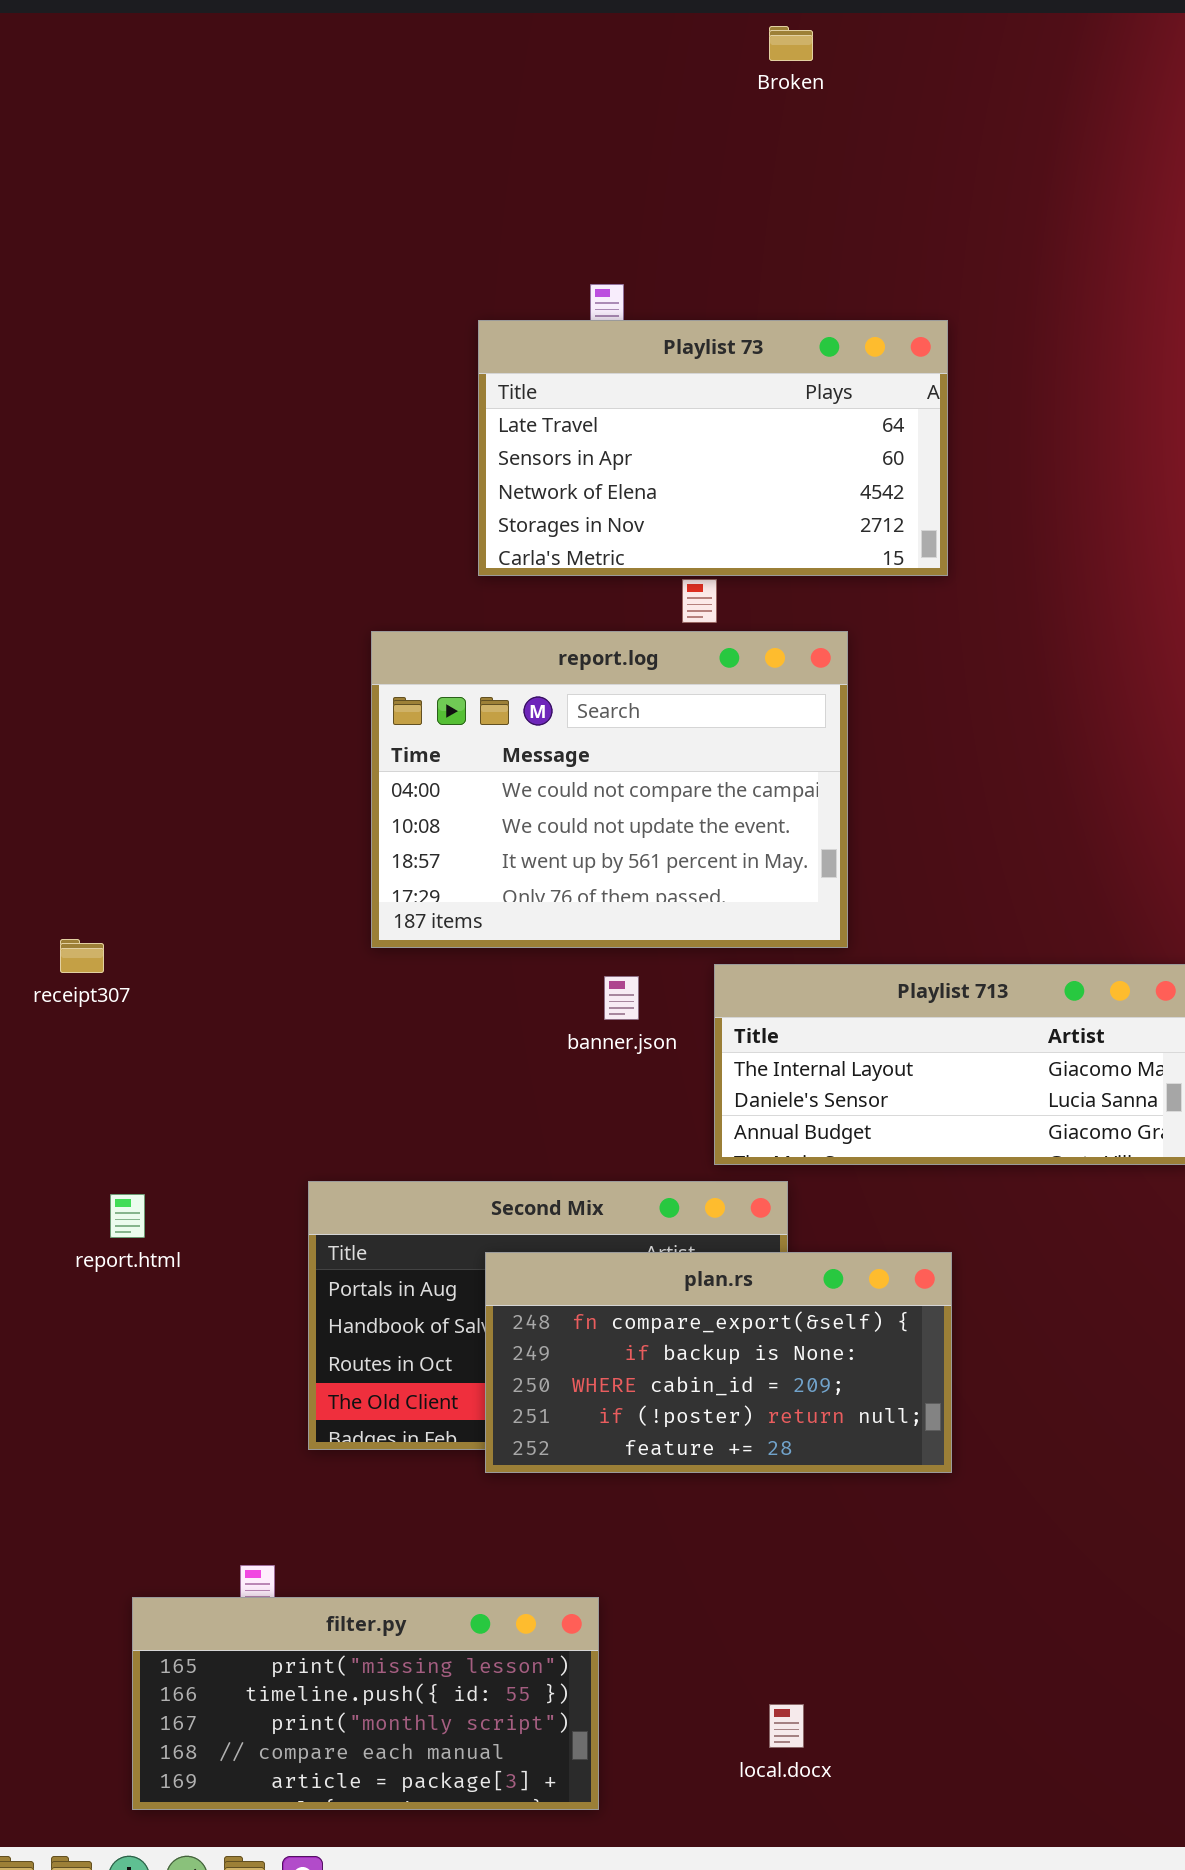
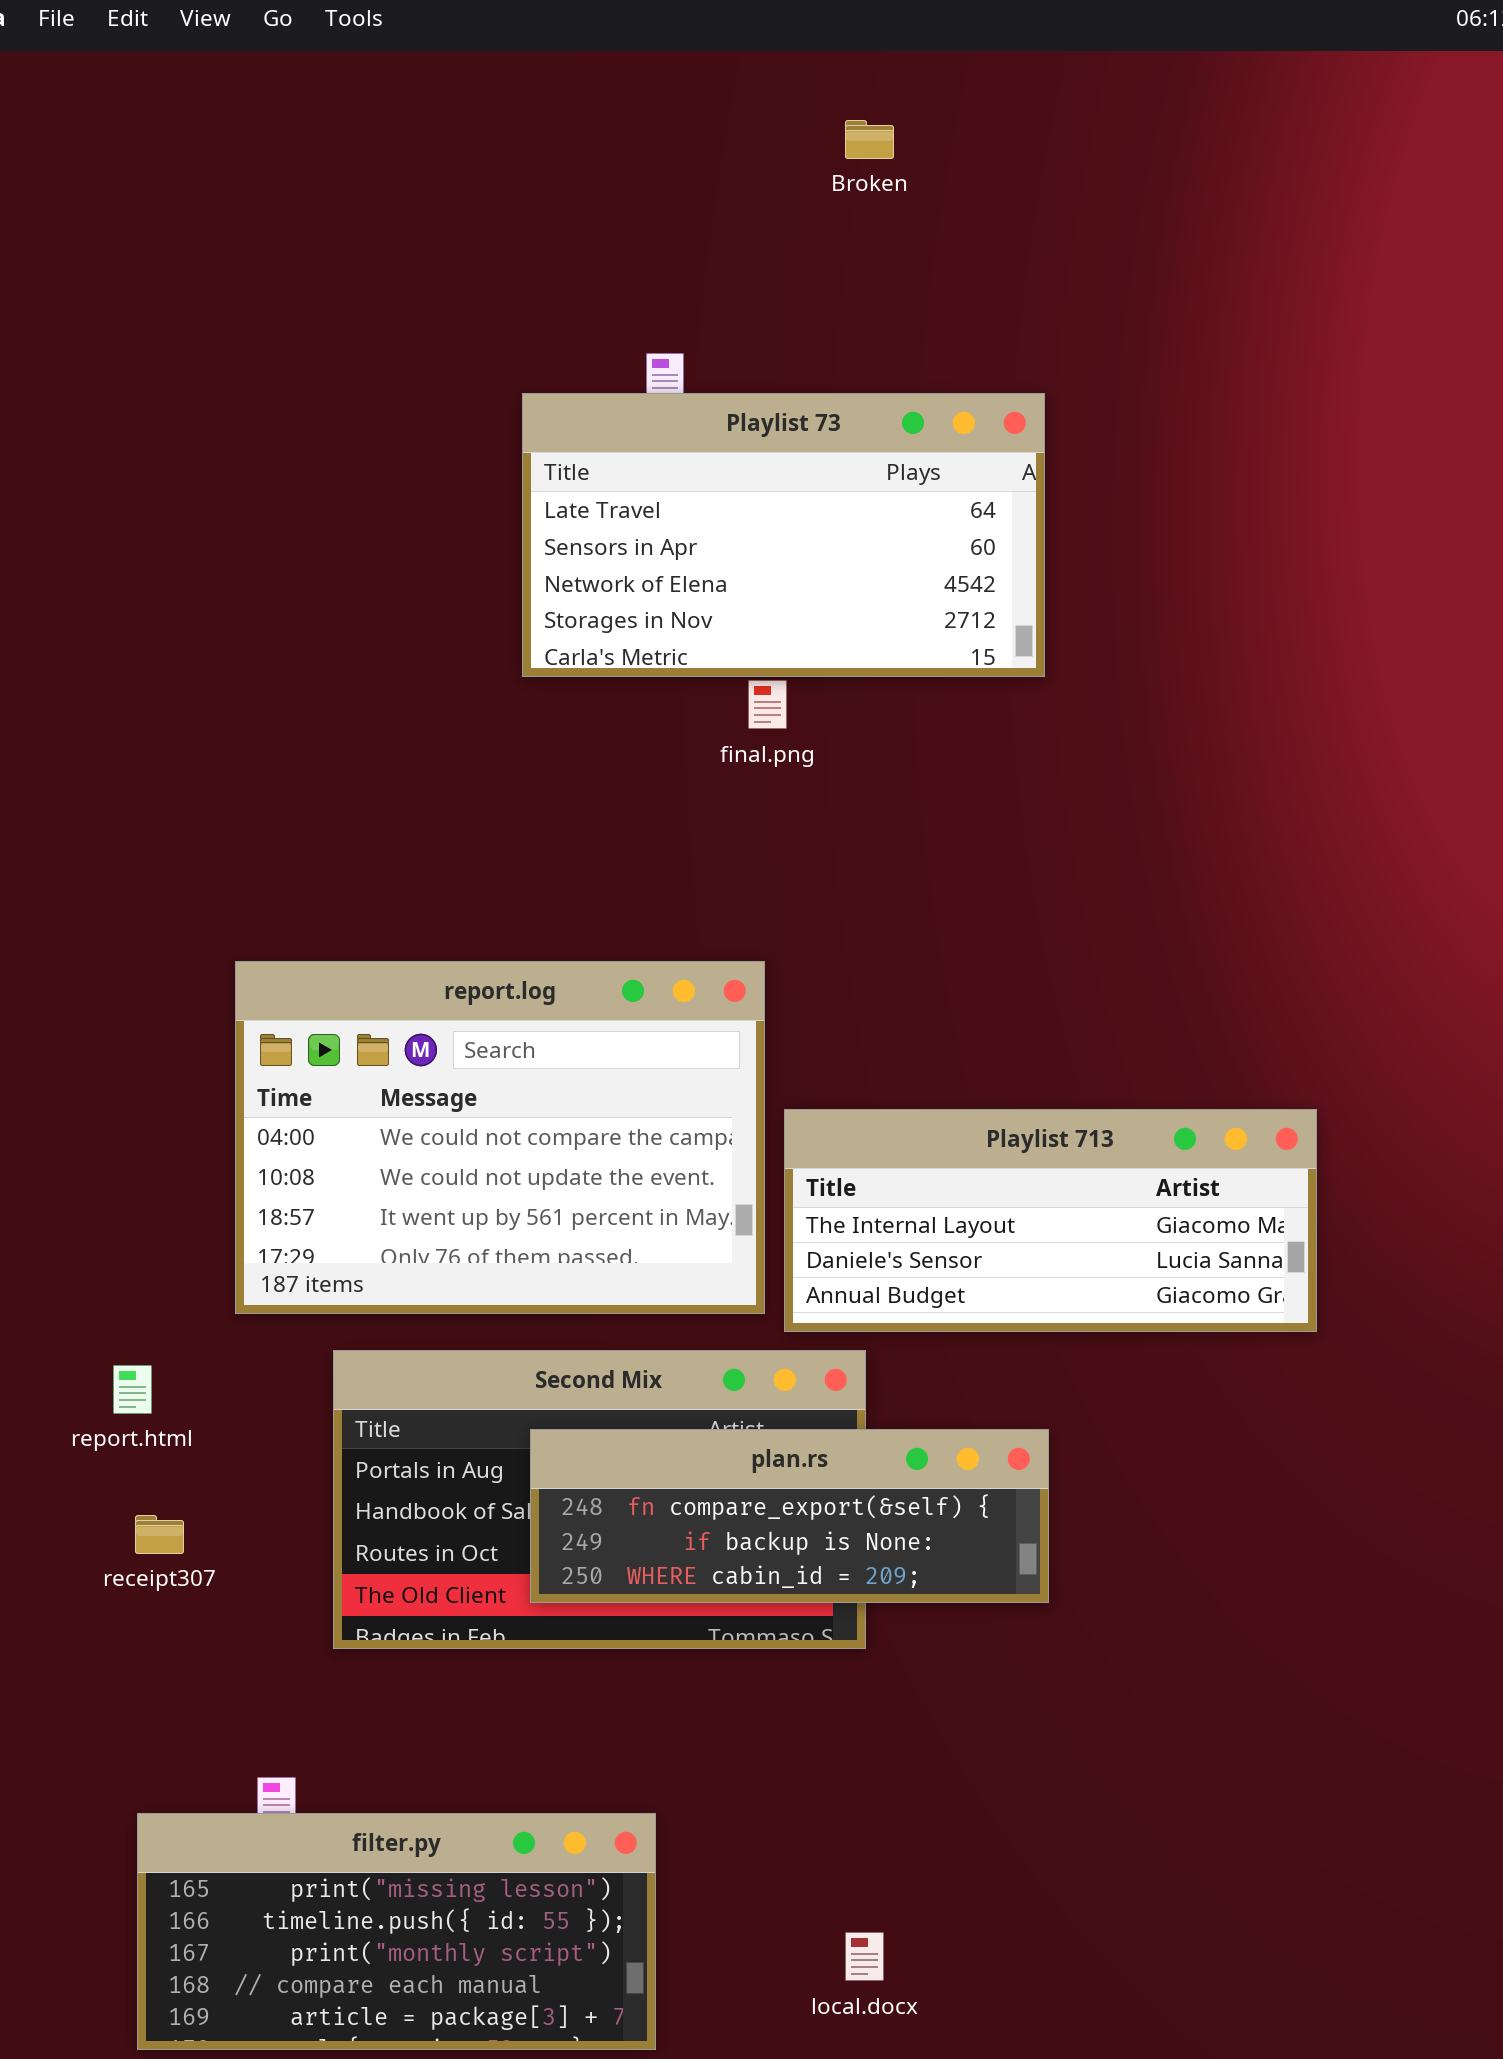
Broken: [769,26,813,61] -> [845,120,894,159], moved
report.log: [371,631,848,948] -> [235,961,765,1314], moved
receipt307: [60,939,104,973] -> [135,1515,184,1554], moved
plan.rs: [485,1252,952,1473] -> [530,1429,1049,1603], resized

